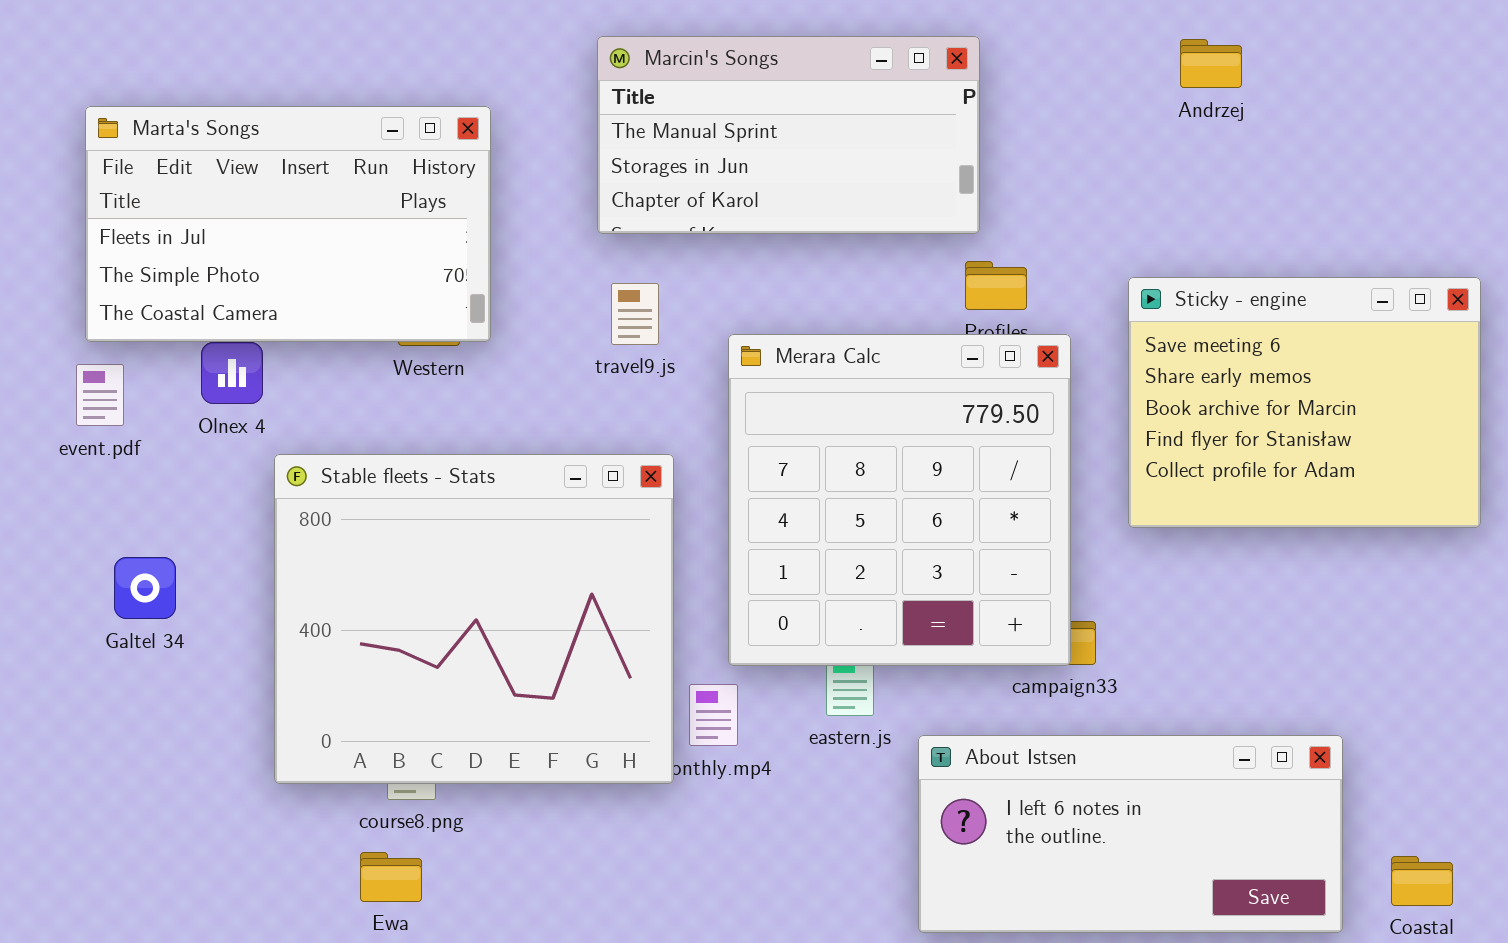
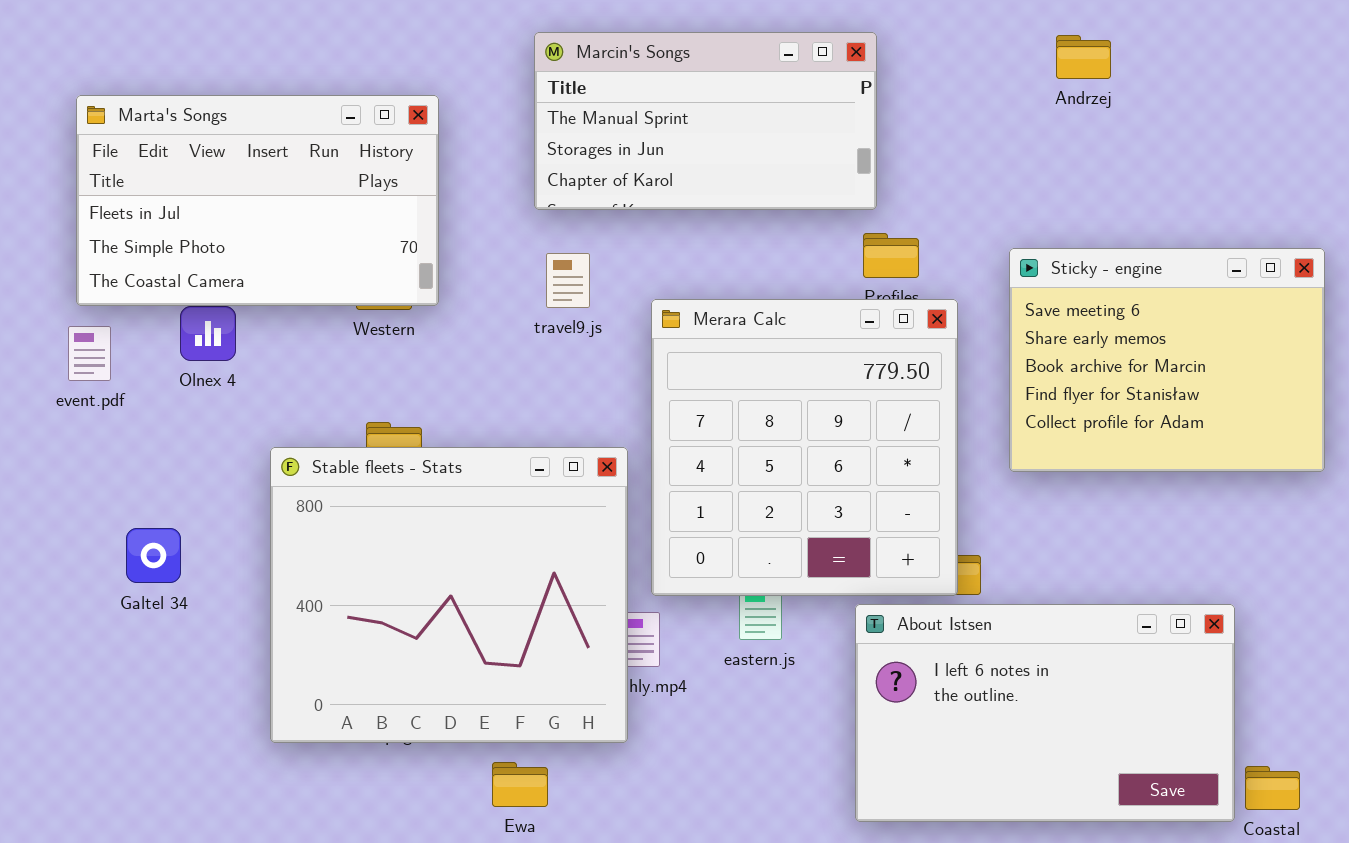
Stable fleets - Stats: [274,454,674,784] -> [270,447,628,743], moved
Galtel 34: [114,557,176,619] -> [126,528,181,583], moved
About Istsen: [918,735,1343,933] -> [855,604,1235,822], moved, resized
Ewa: [360,852,422,902] -> [492,762,548,807], moved

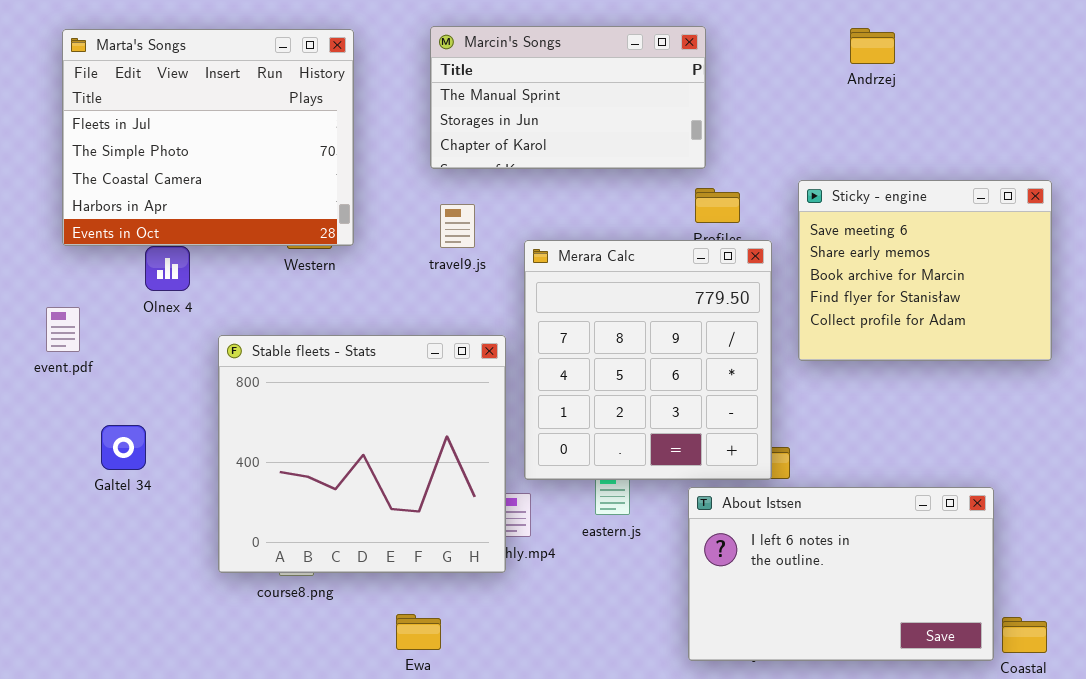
Marta's Songs: [76,95,439,306] -> [62,29,354,246], resized
Sticky - engine: [1009,248,1325,472] -> [798,180,1052,361], moved
event.pdf: [68,326,111,381] -> [46,307,80,352], moved
Stable fleets - Stats: [270,447,628,743] -> [218,335,506,573], moved

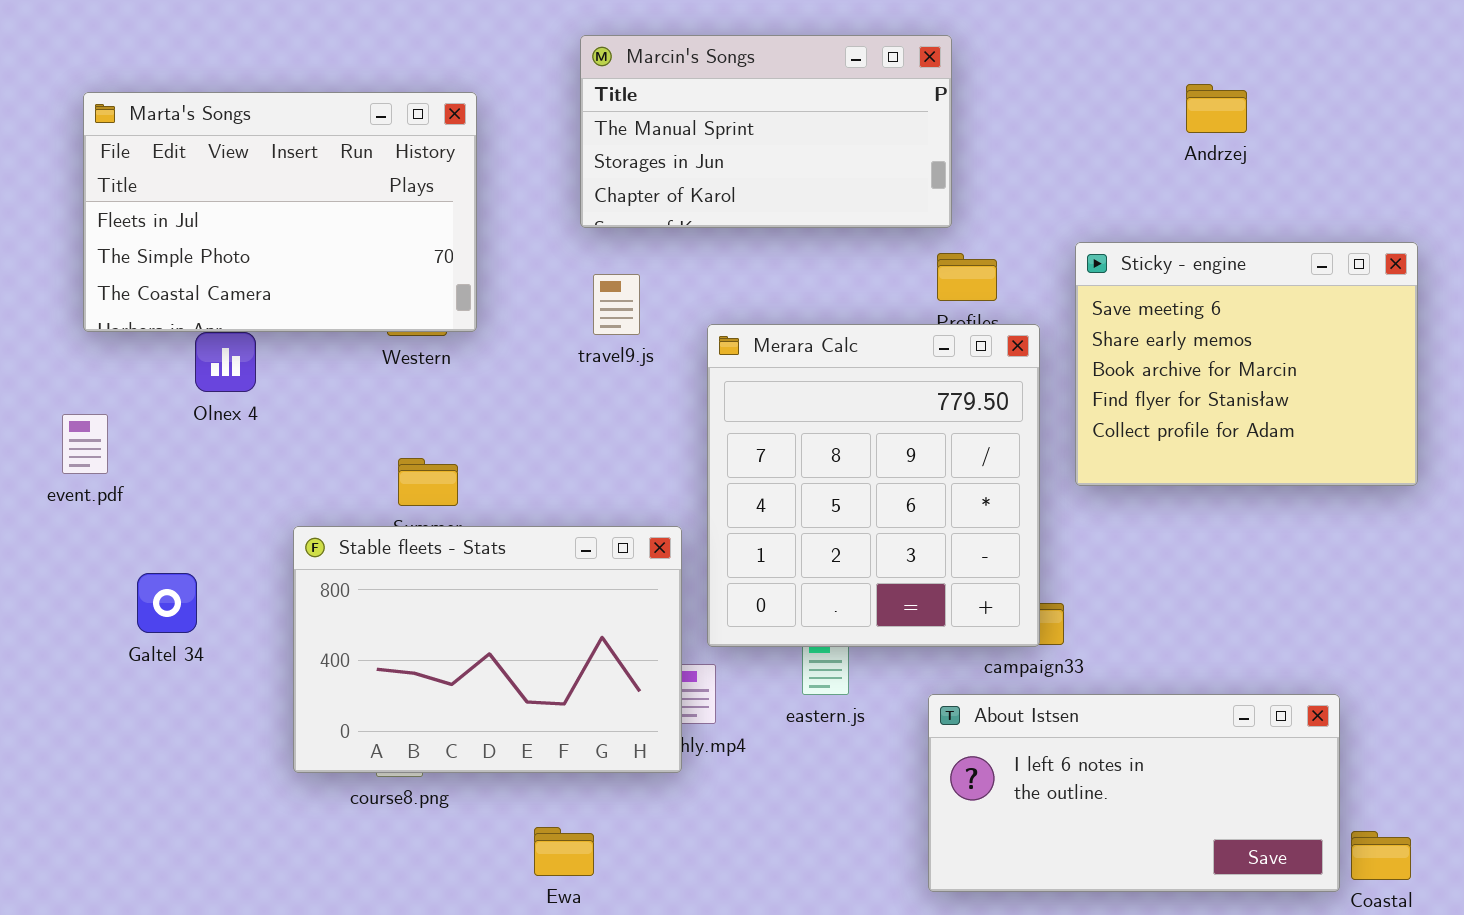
Andrzej: [850,28,895,64] -> [1186,84,1247,133], moved
Marta's Songs: [62,29,354,246] -> [83,92,477,332], resized
Stable fleets - Stats: [218,335,506,573] -> [293,526,682,773], resized
About Istsen: [688,487,994,661] -> [928,694,1340,892], resized

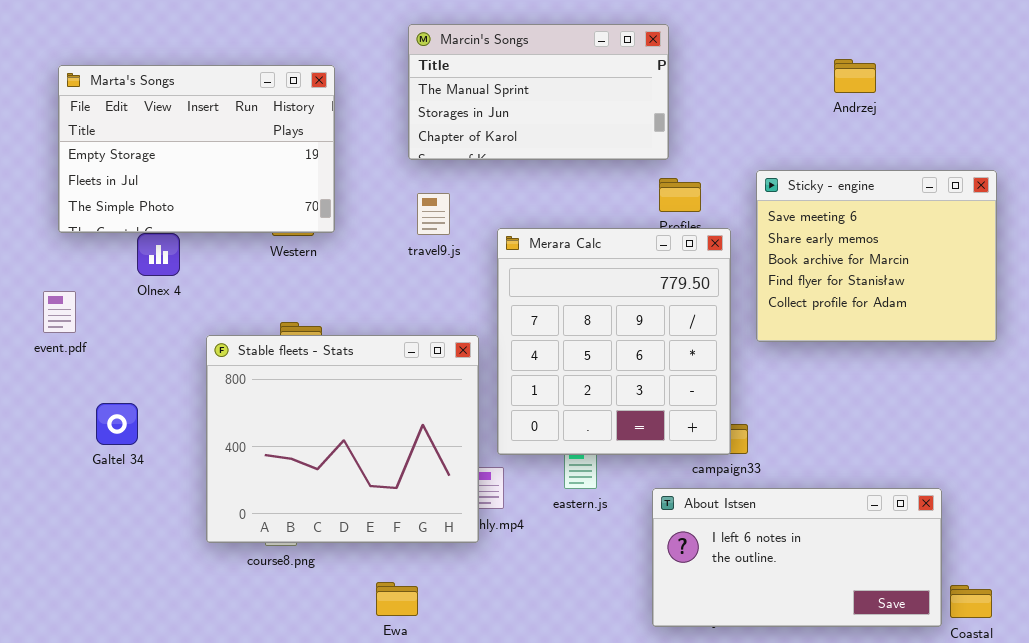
Marta's Songs: [83,92,477,332] -> [58,65,335,233], scrolled up 1 row
Stable fleets - Stats: [293,526,682,773] -> [206,335,479,543], resized

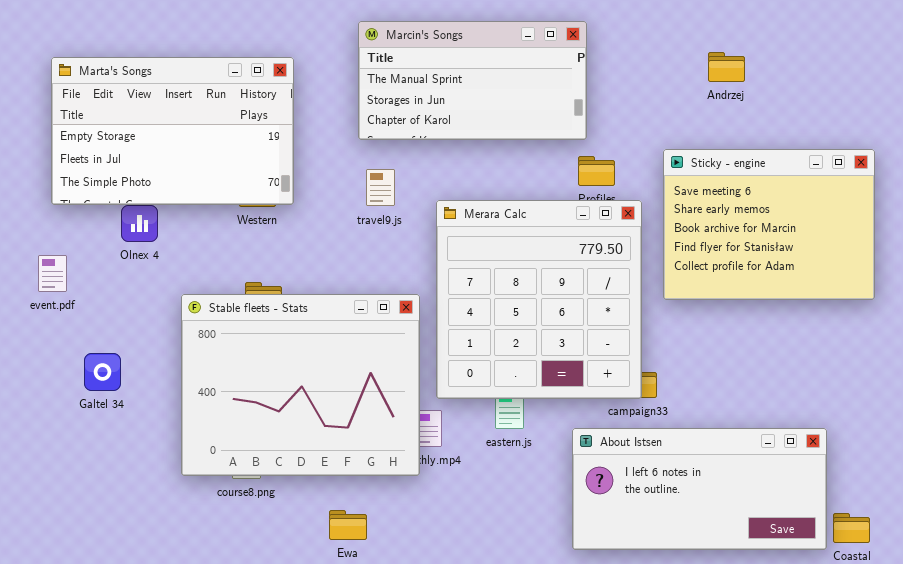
Andrzej: [834,59,876,93] -> [708,52,745,82], moved

